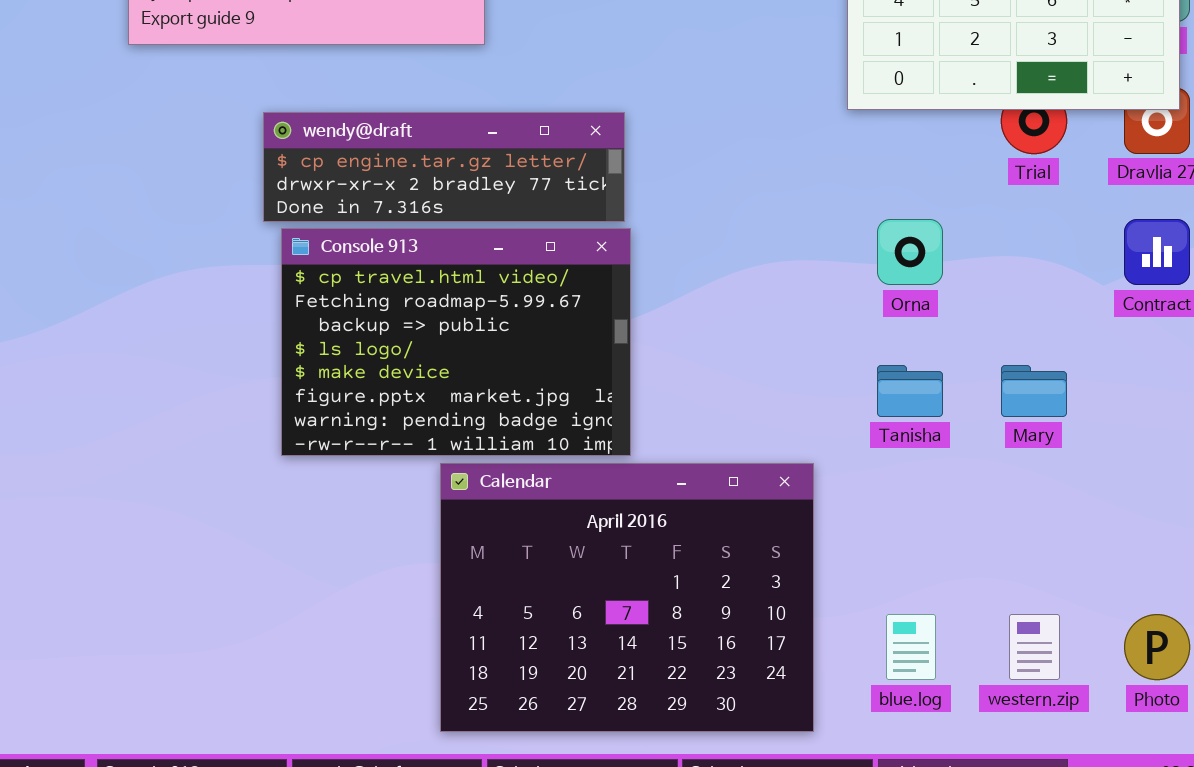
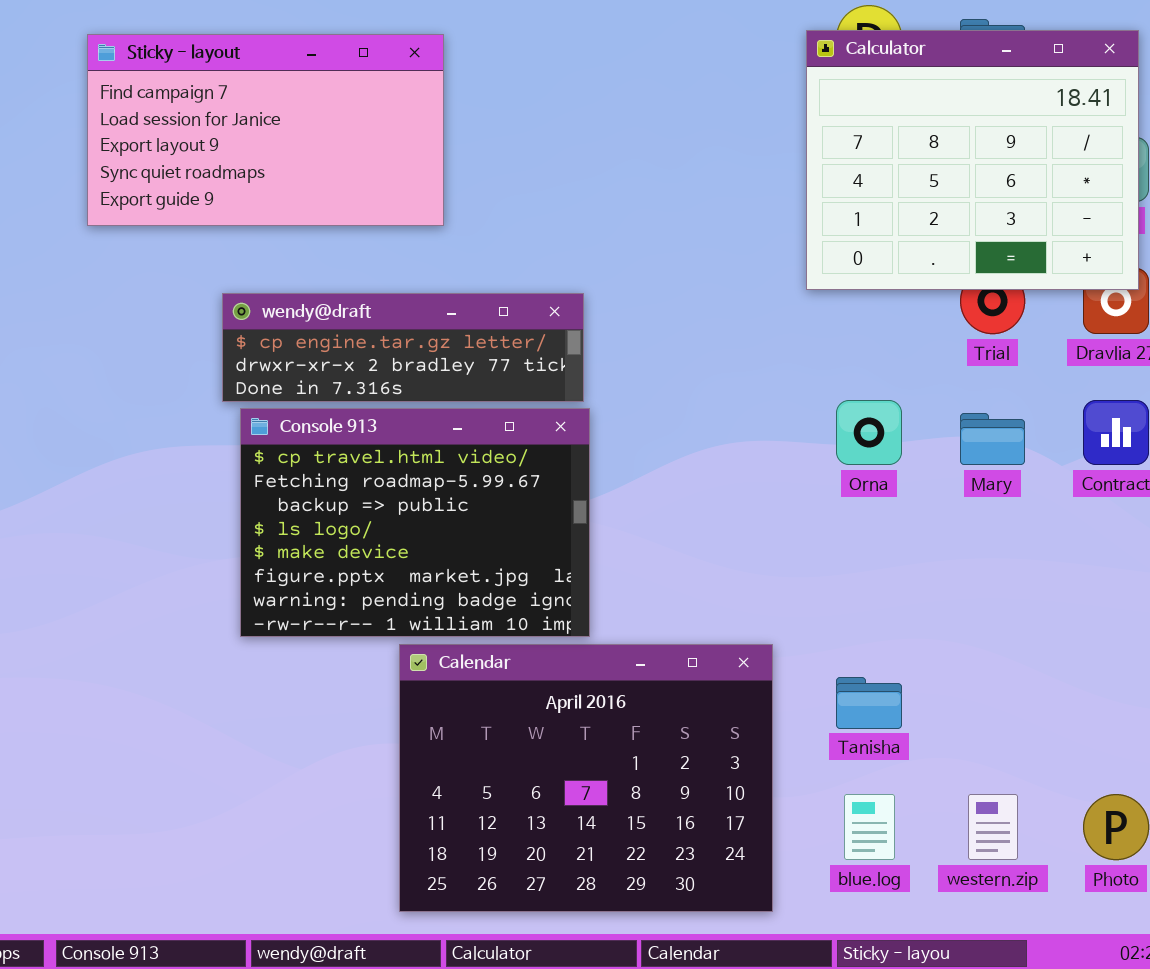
Tanisha: [877,365,943,417] -> [836,677,902,729], moved
Mary: [1001,365,1067,417] -> [960,413,1025,465], moved

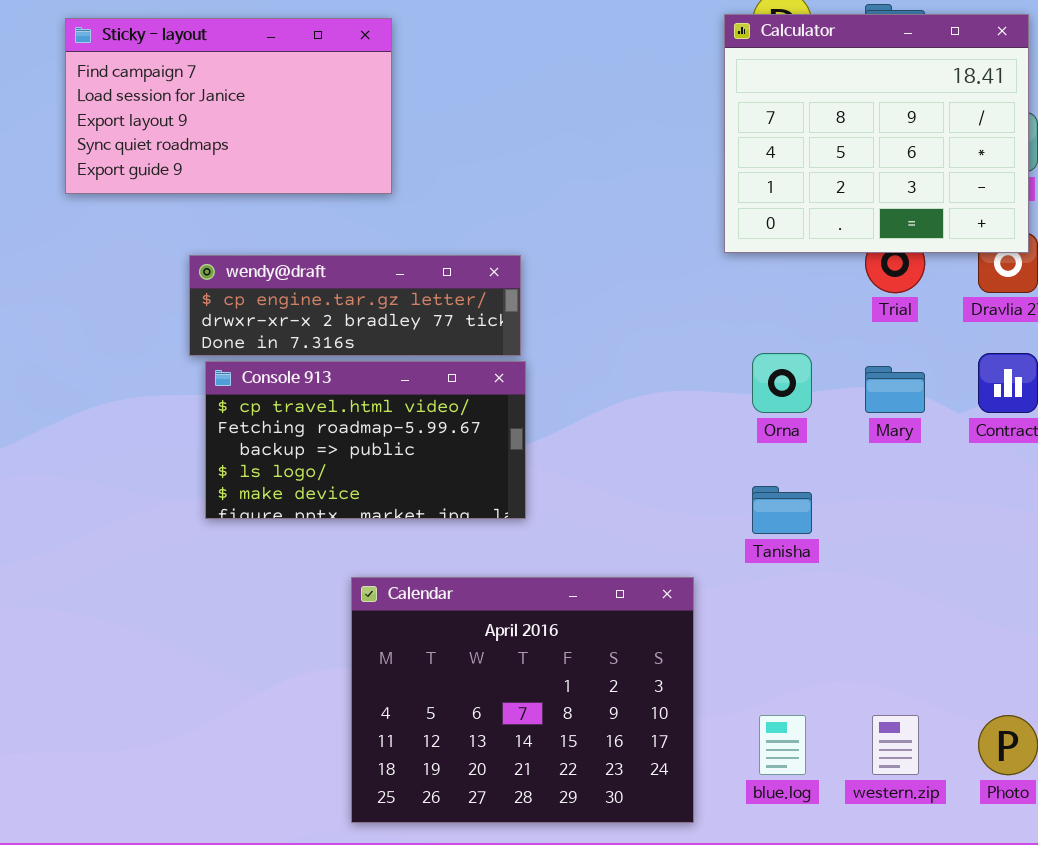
Console 913: [240,408,590,637] -> [205,361,526,519], resized
Tanisha: [836,677,902,729] -> [752,486,812,534], moved

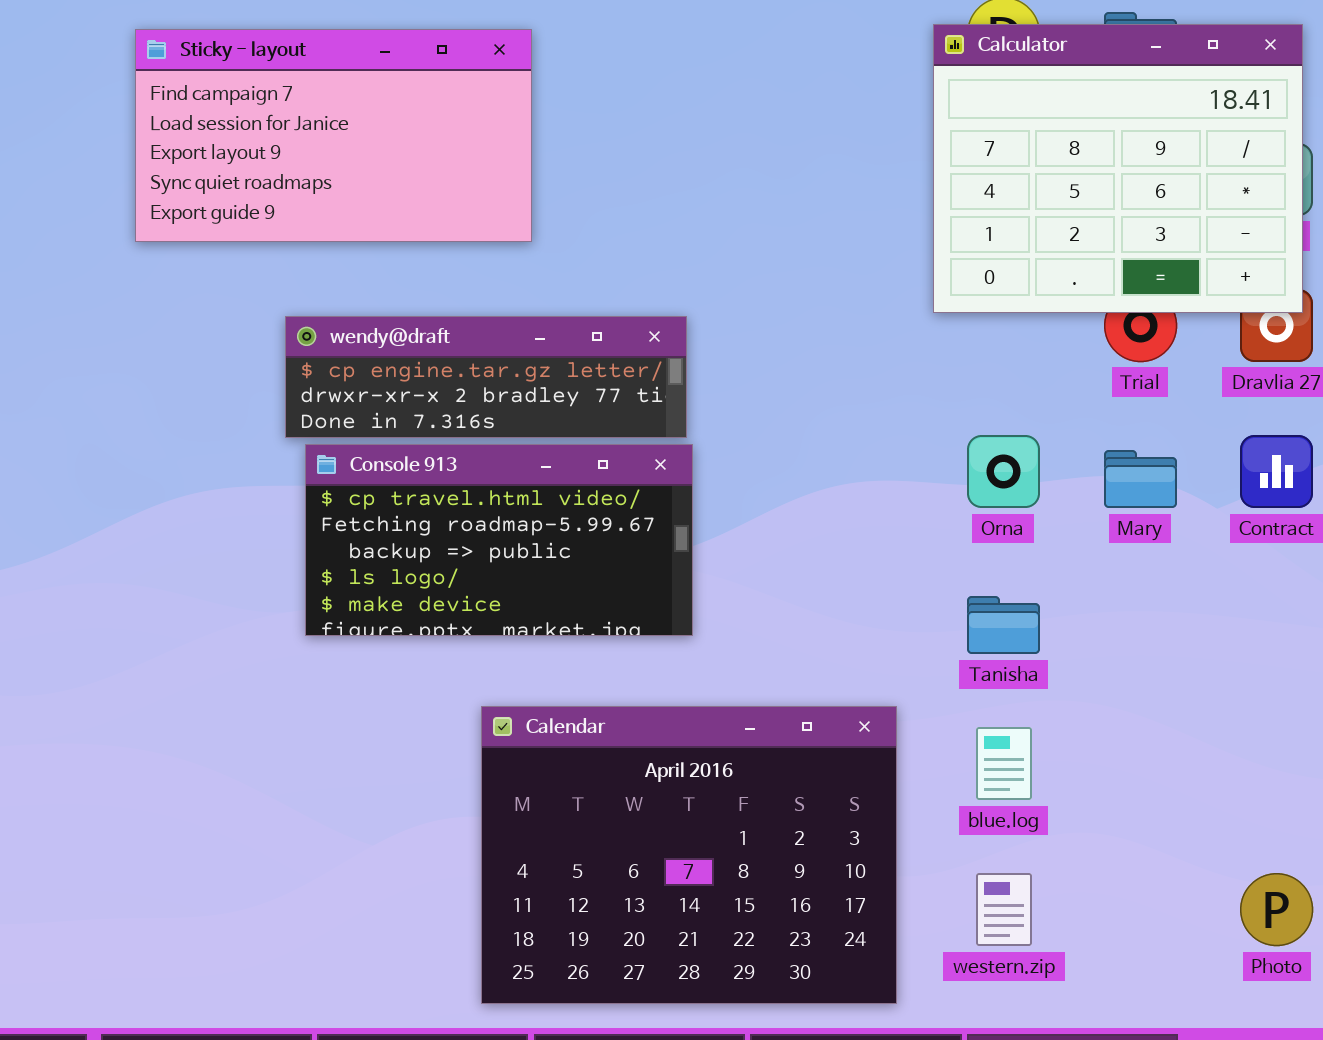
blue.log: [759,715,806,775] -> [976,727,1032,800], moved
western.zip: [872,715,919,775] -> [976,873,1032,946], moved

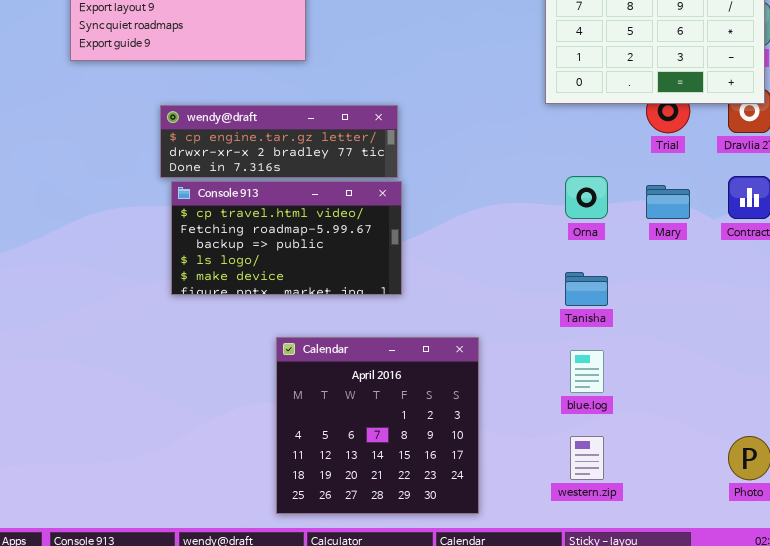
Calendar: [481,706,897,1004] -> [276,337,479,514], resized

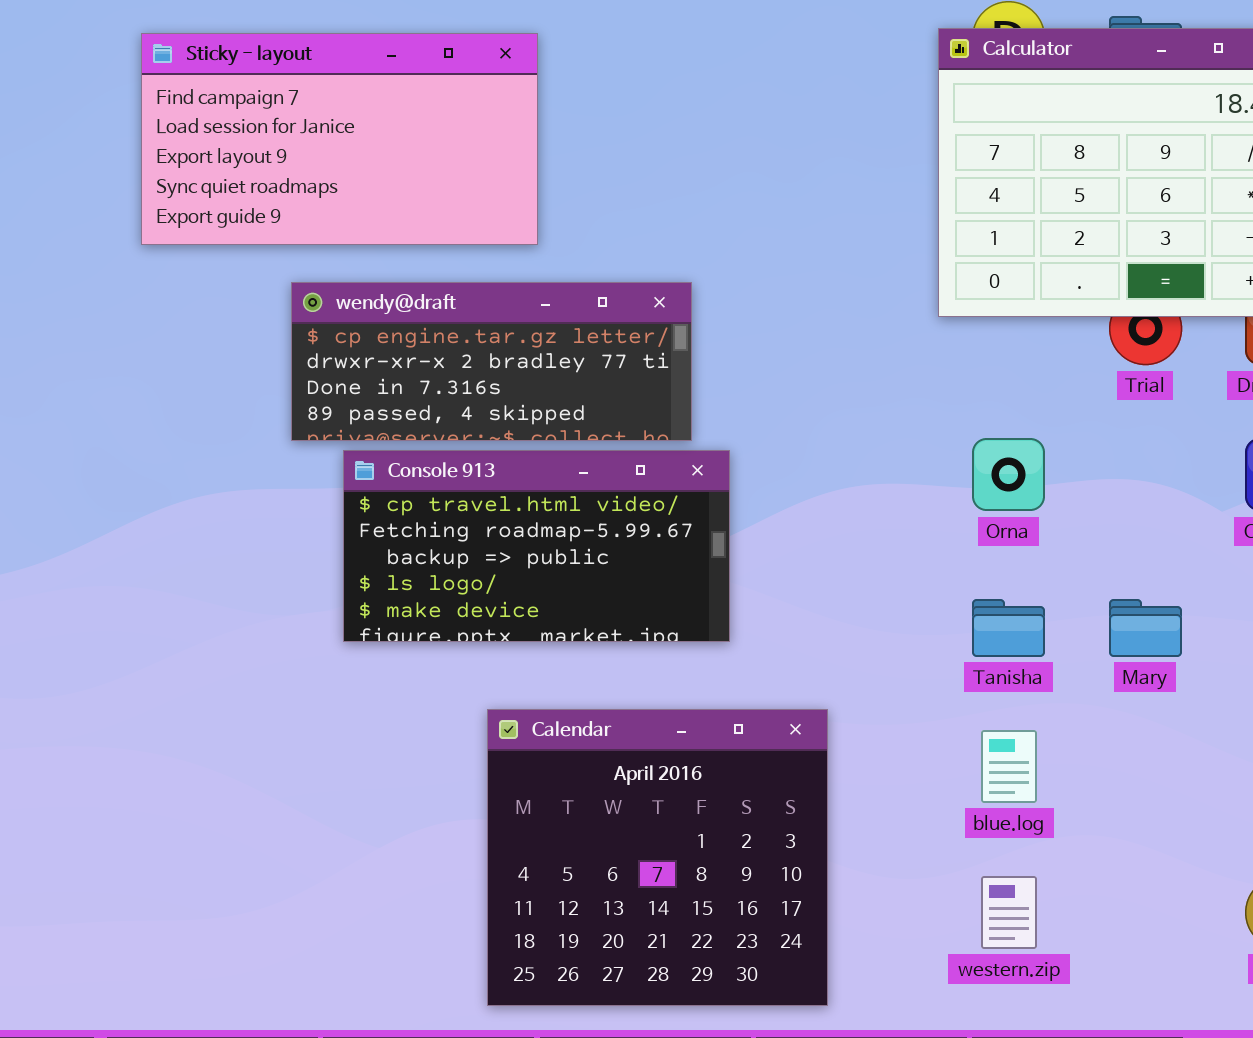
wendy@draft: [160,105,398,178] -> [291,282,692,441], resized
Console 913: [171,181,402,295] -> [343,450,730,642], moved
Mary: [646,185,690,219] -> [1109,599,1182,657], moved

